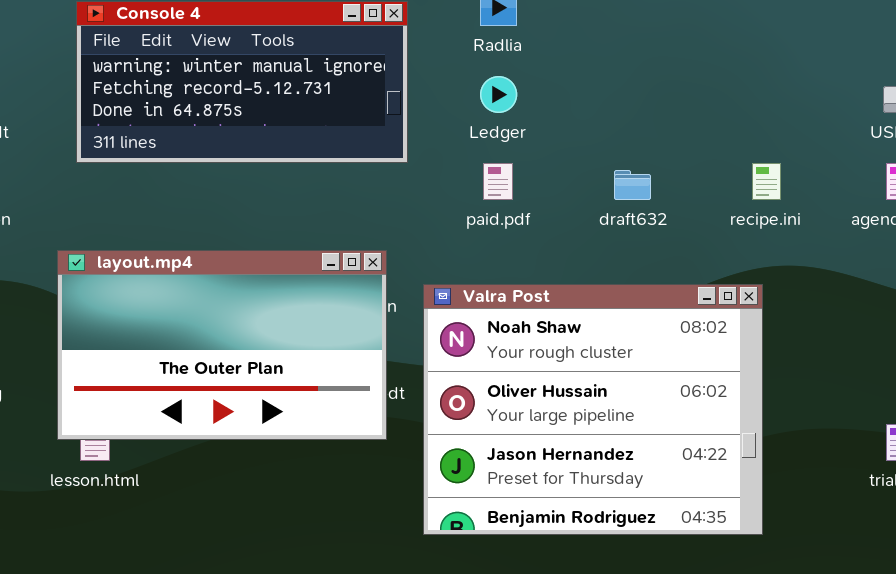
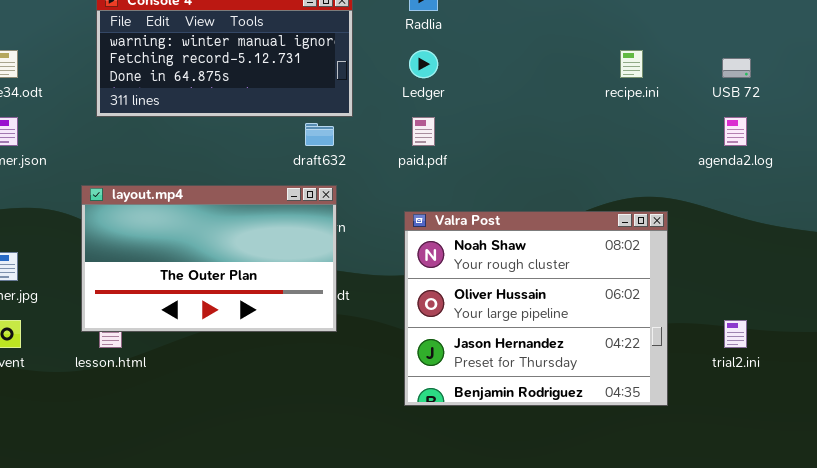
recipe.ini: [752,163,781,200] -> [620,50,643,78], moved
draft632: [614,170,651,200] -> [305,123,334,146], moved
Valra Post: [423,284,763,535] -> [404,211,668,406], moved

